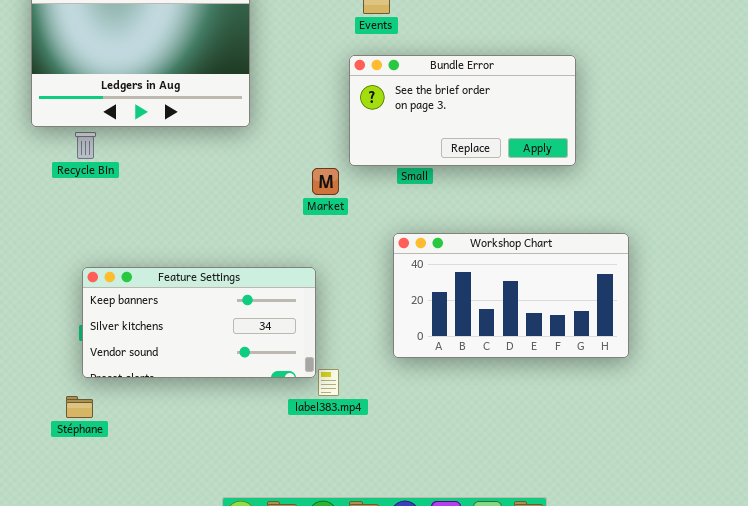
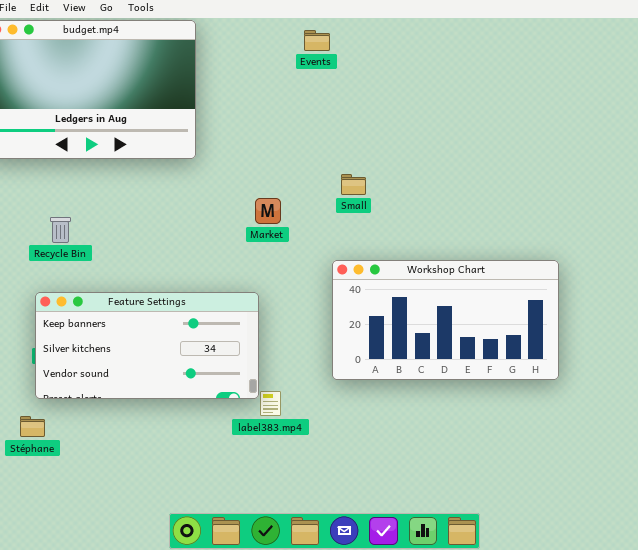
Bundle Error: [349,55,576,166] -> none, closed
Recycle Bin: [75,132,96,159] -> [50,217,71,243], moved

